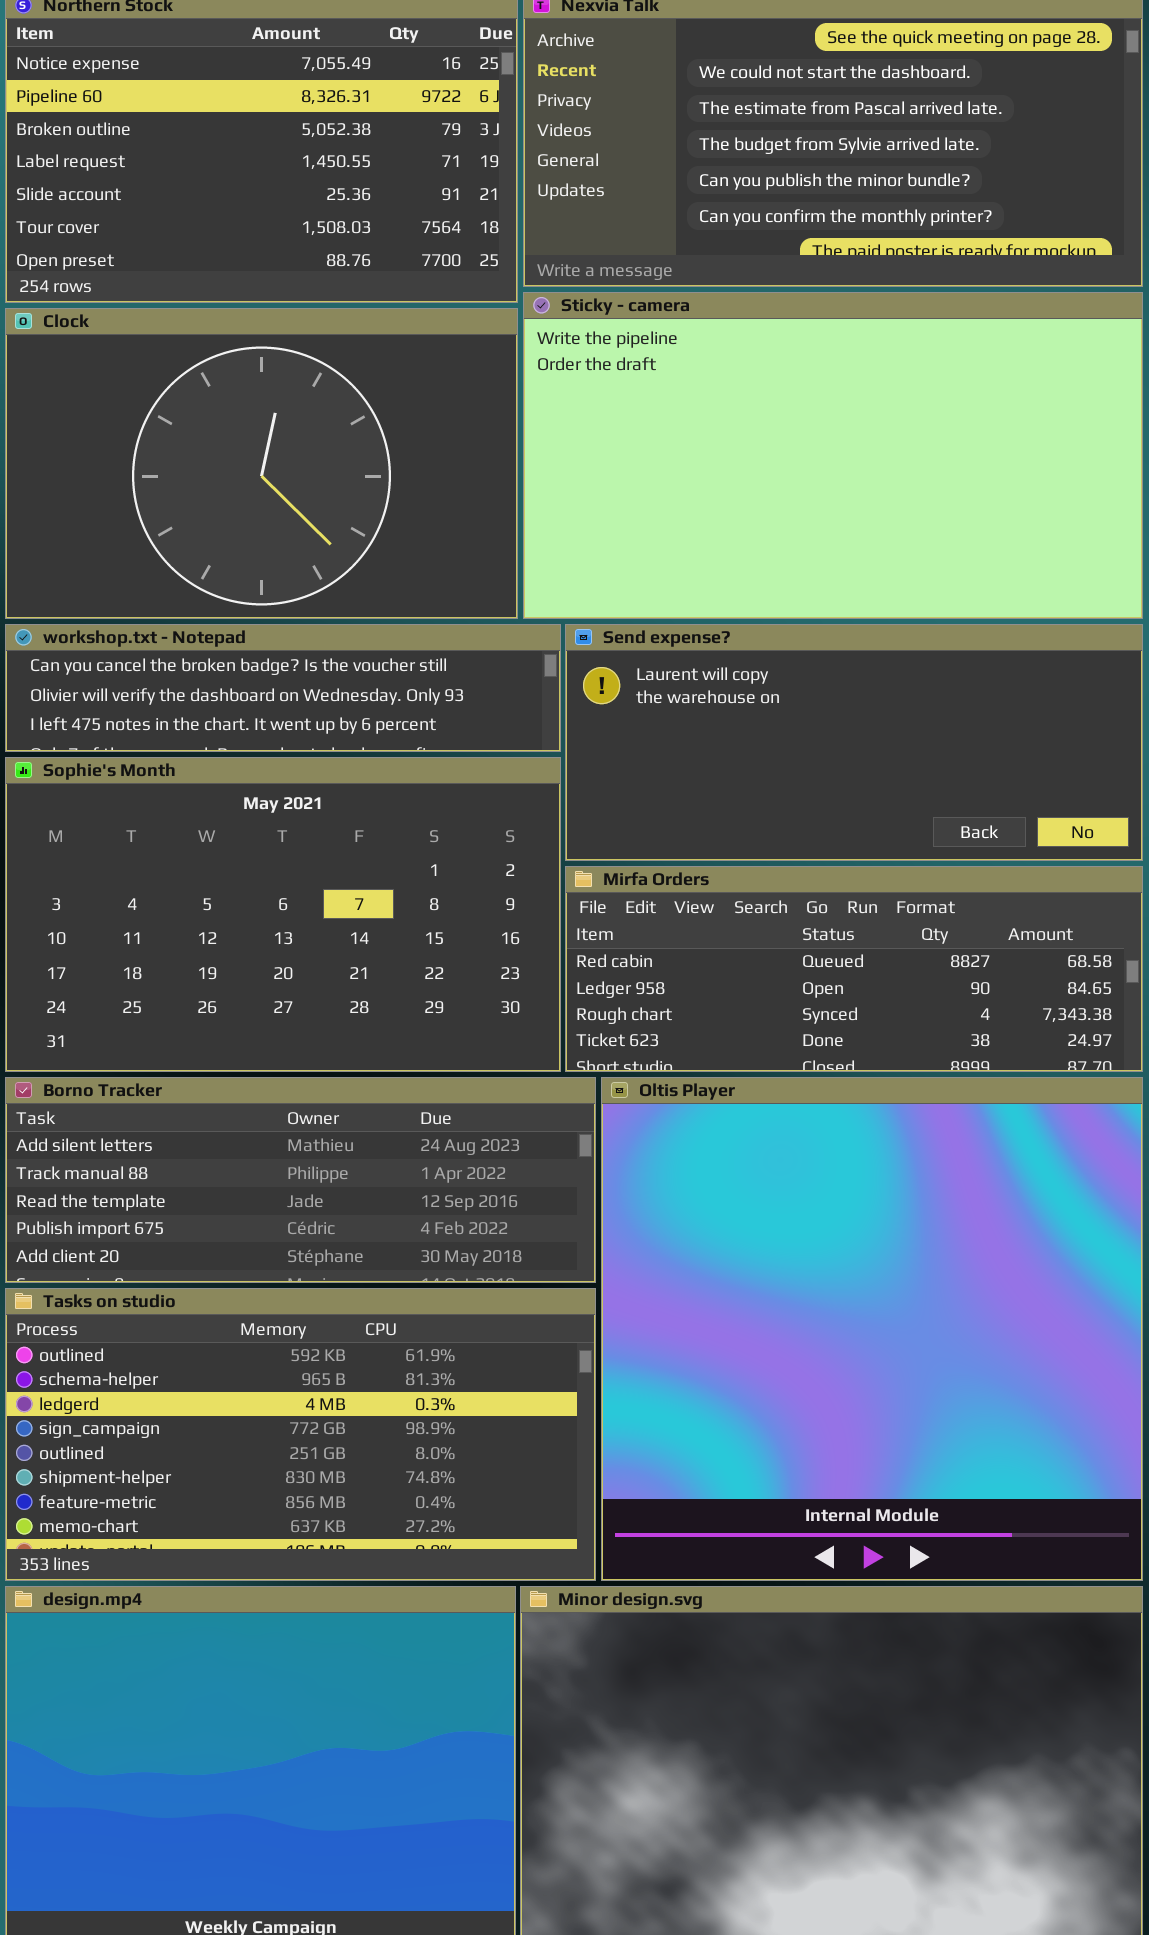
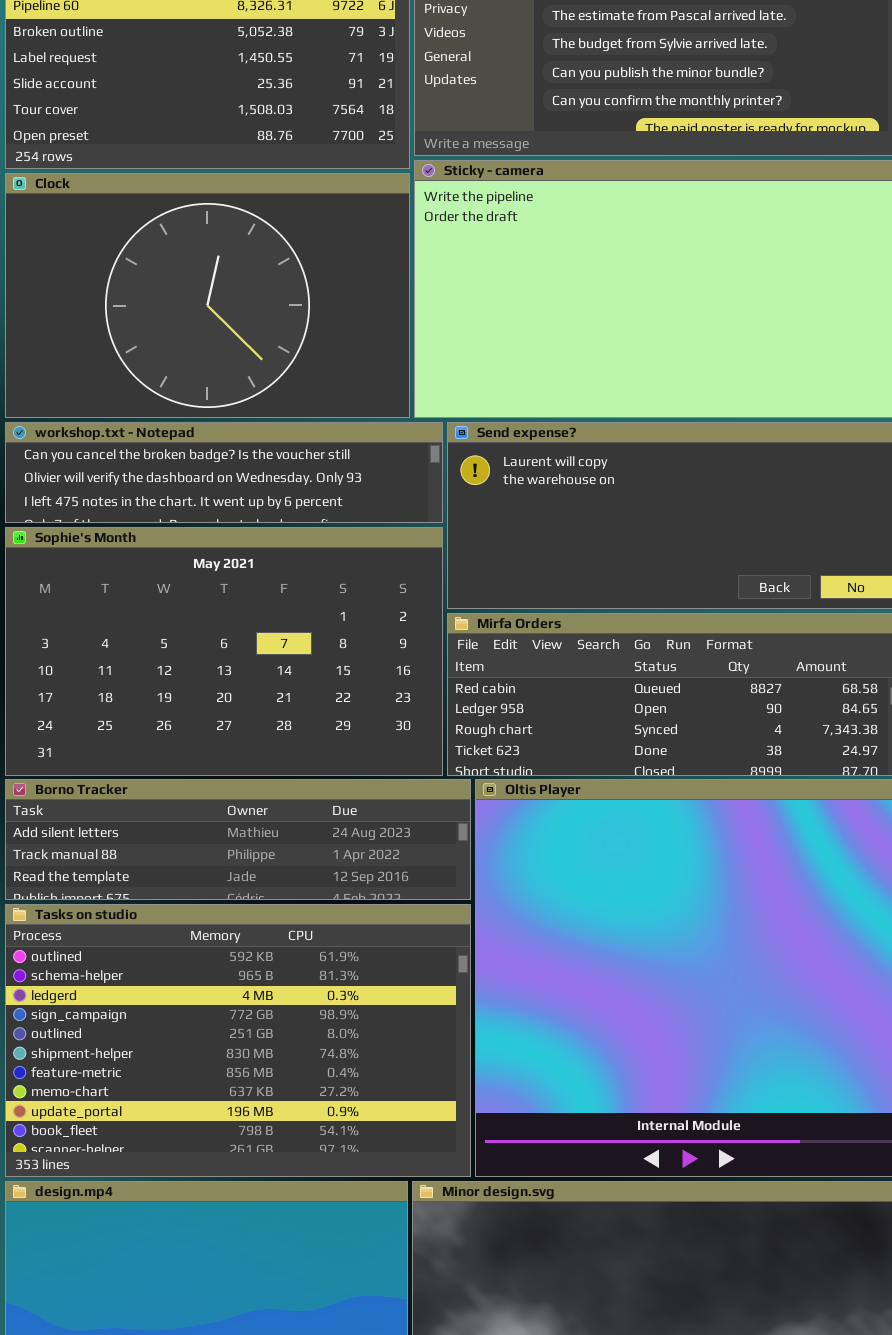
Borno Tracker: [5,1077,596,1283] -> [5,779,471,900], resized
Tasks on studio: [5,1288,596,1581] -> [5,904,471,1177], resized

